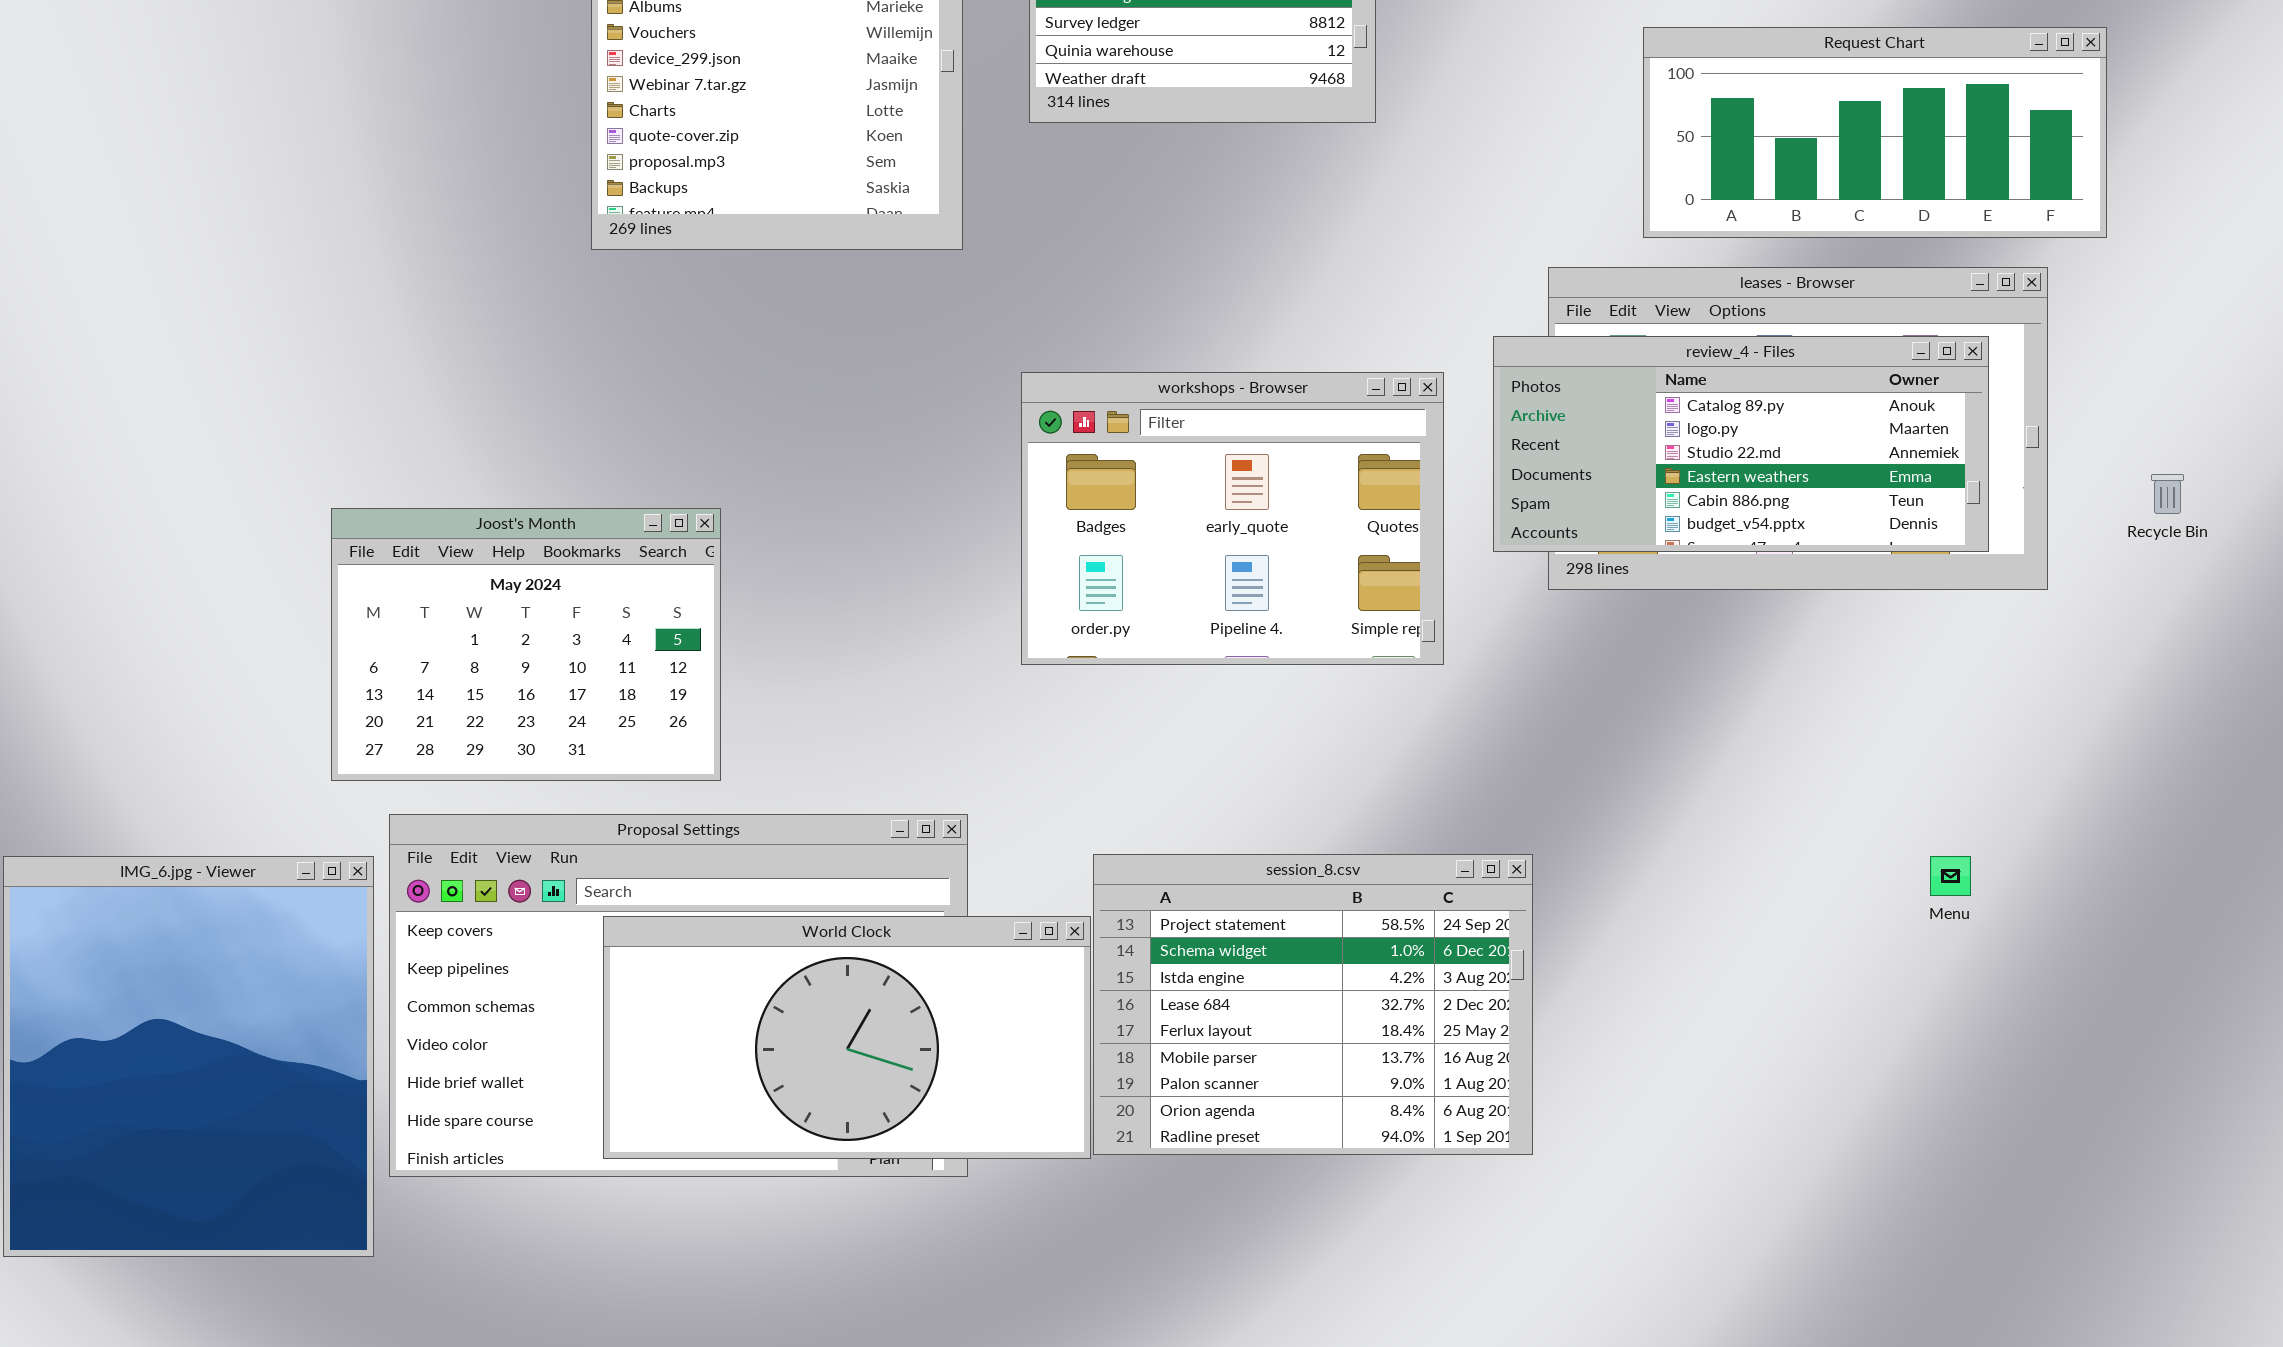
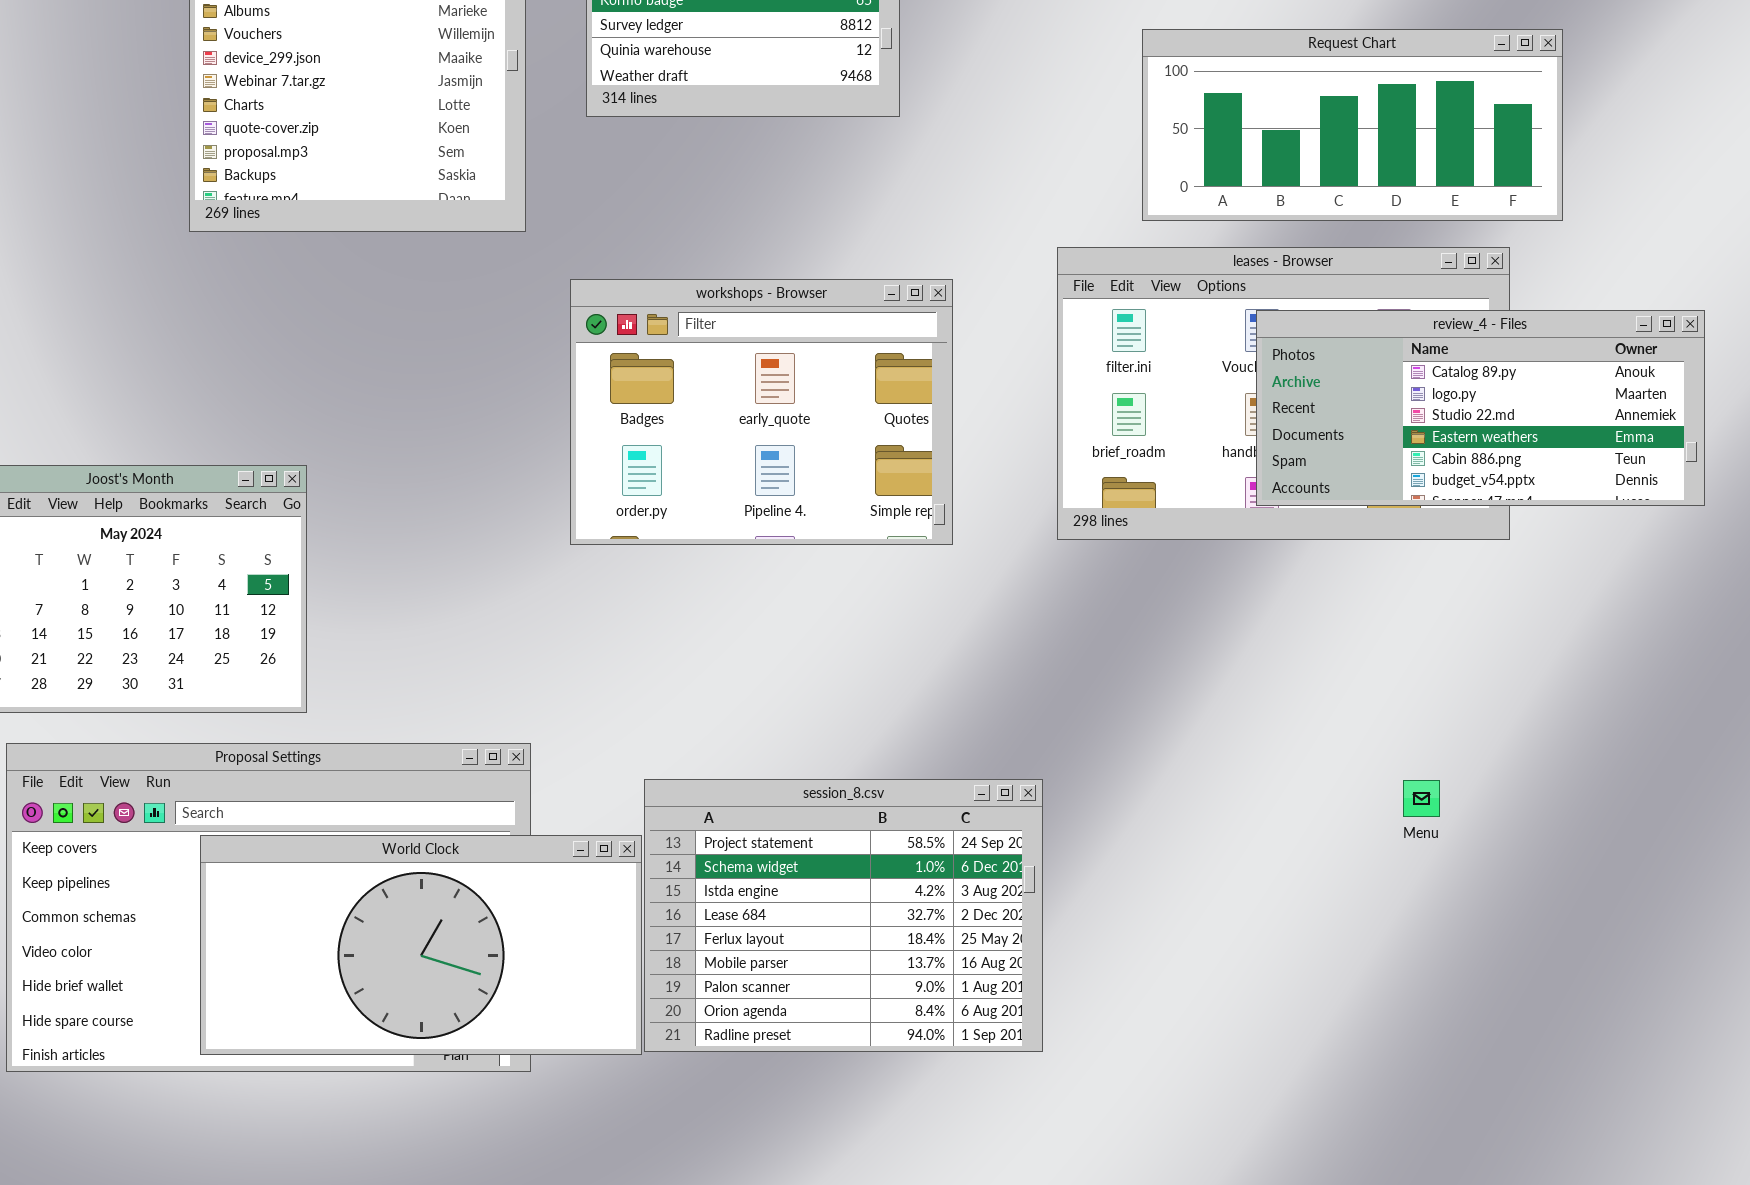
review_4 - Files: [1493,336,1989,552] -> [1256,310,1705,506], moved
workshops - Browser: [1021,372,1444,665] -> [570,279,953,545], moved

